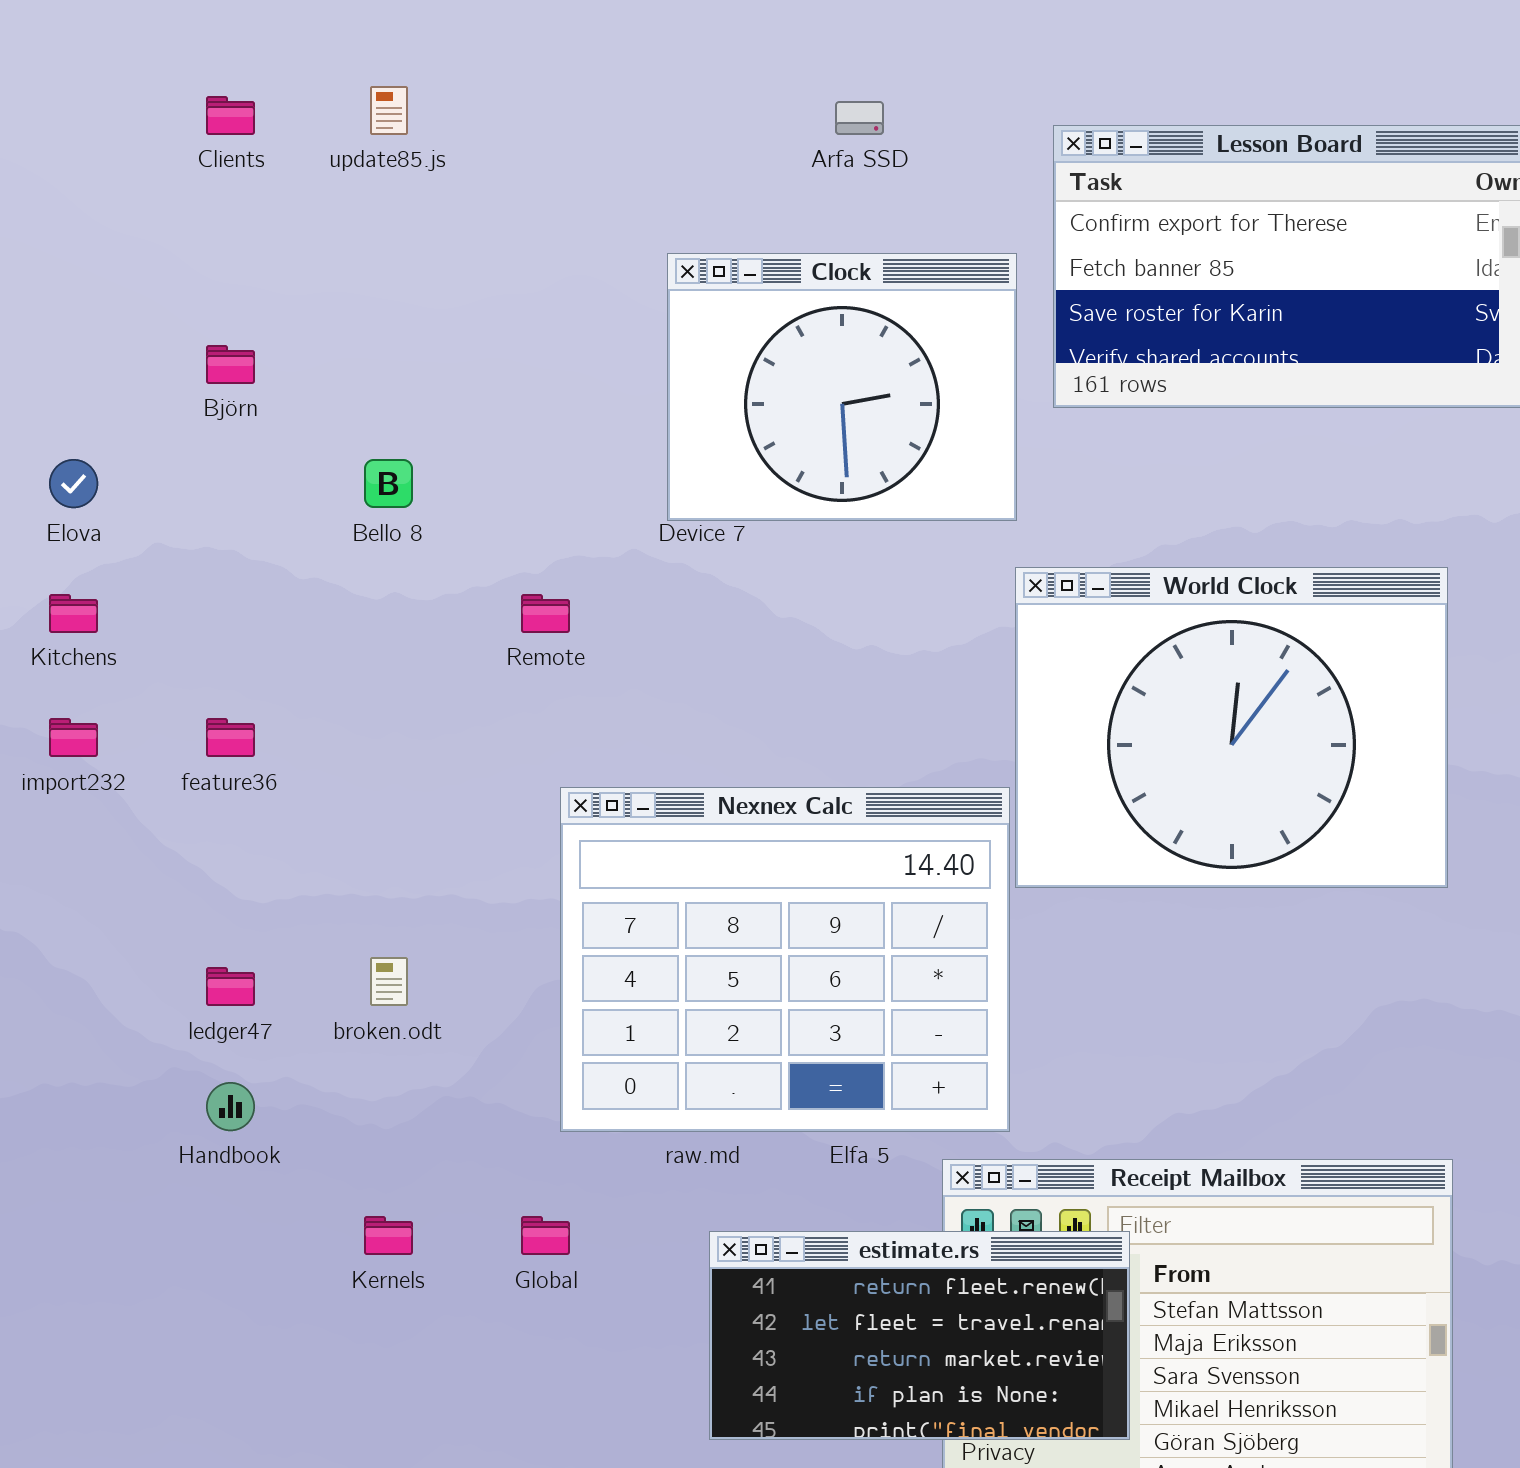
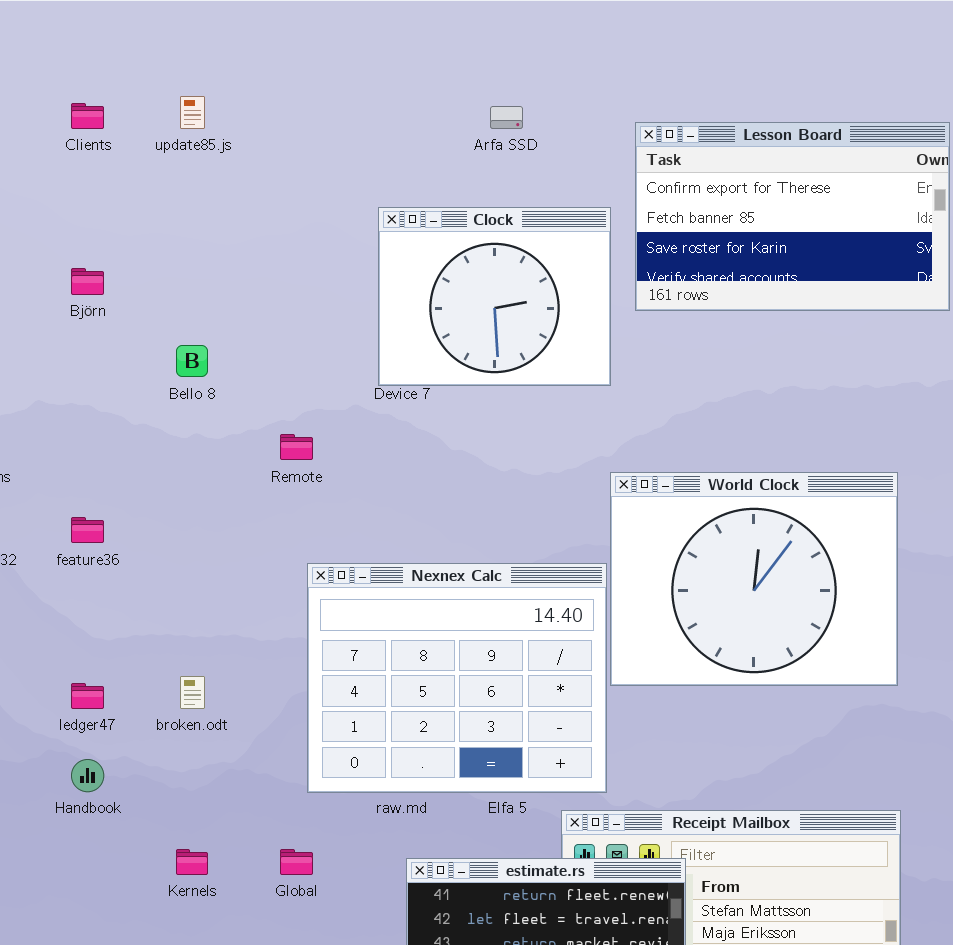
World Clock: [1015,567,1448,888] -> [610,472,898,686], moved

